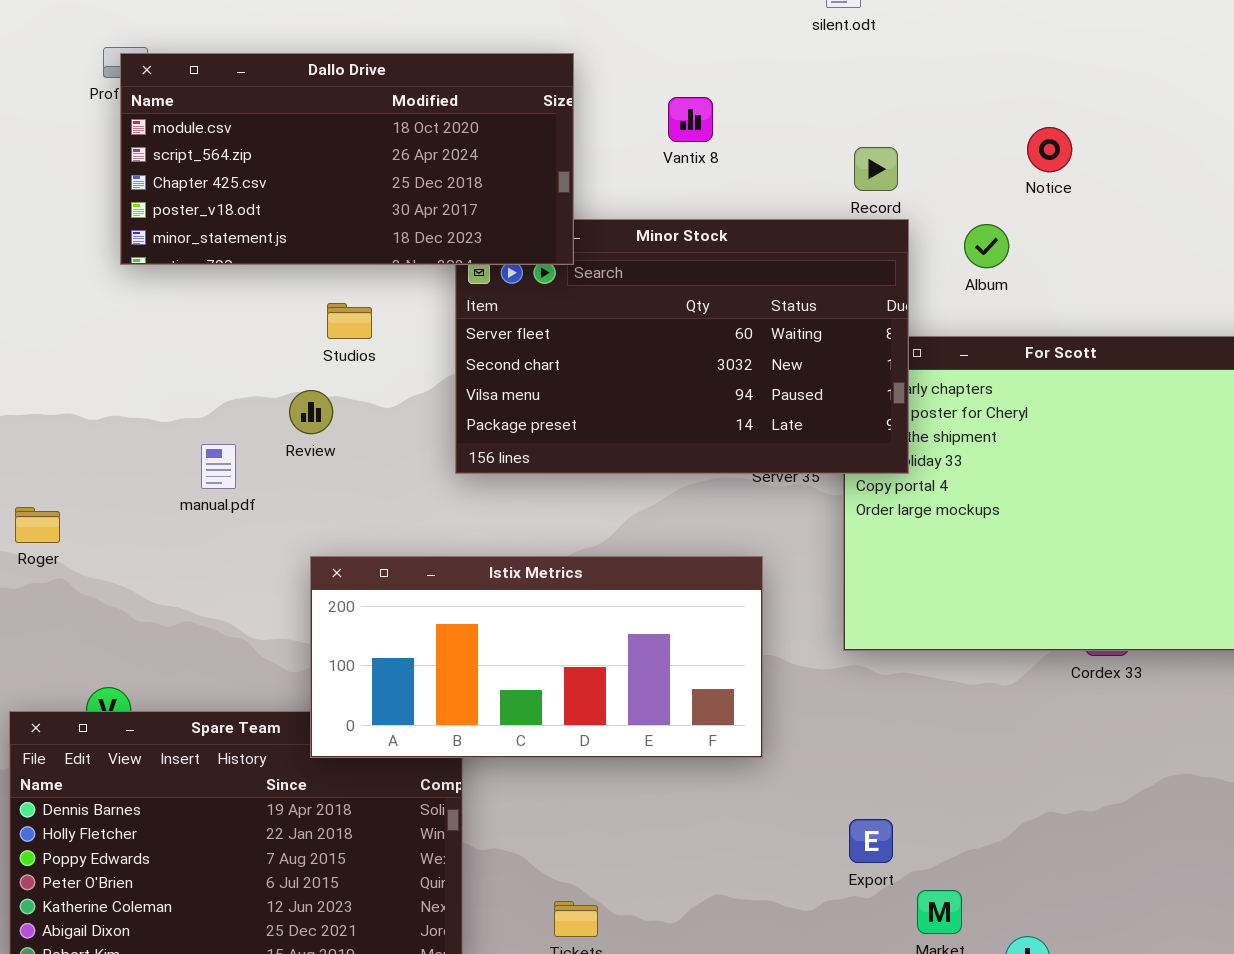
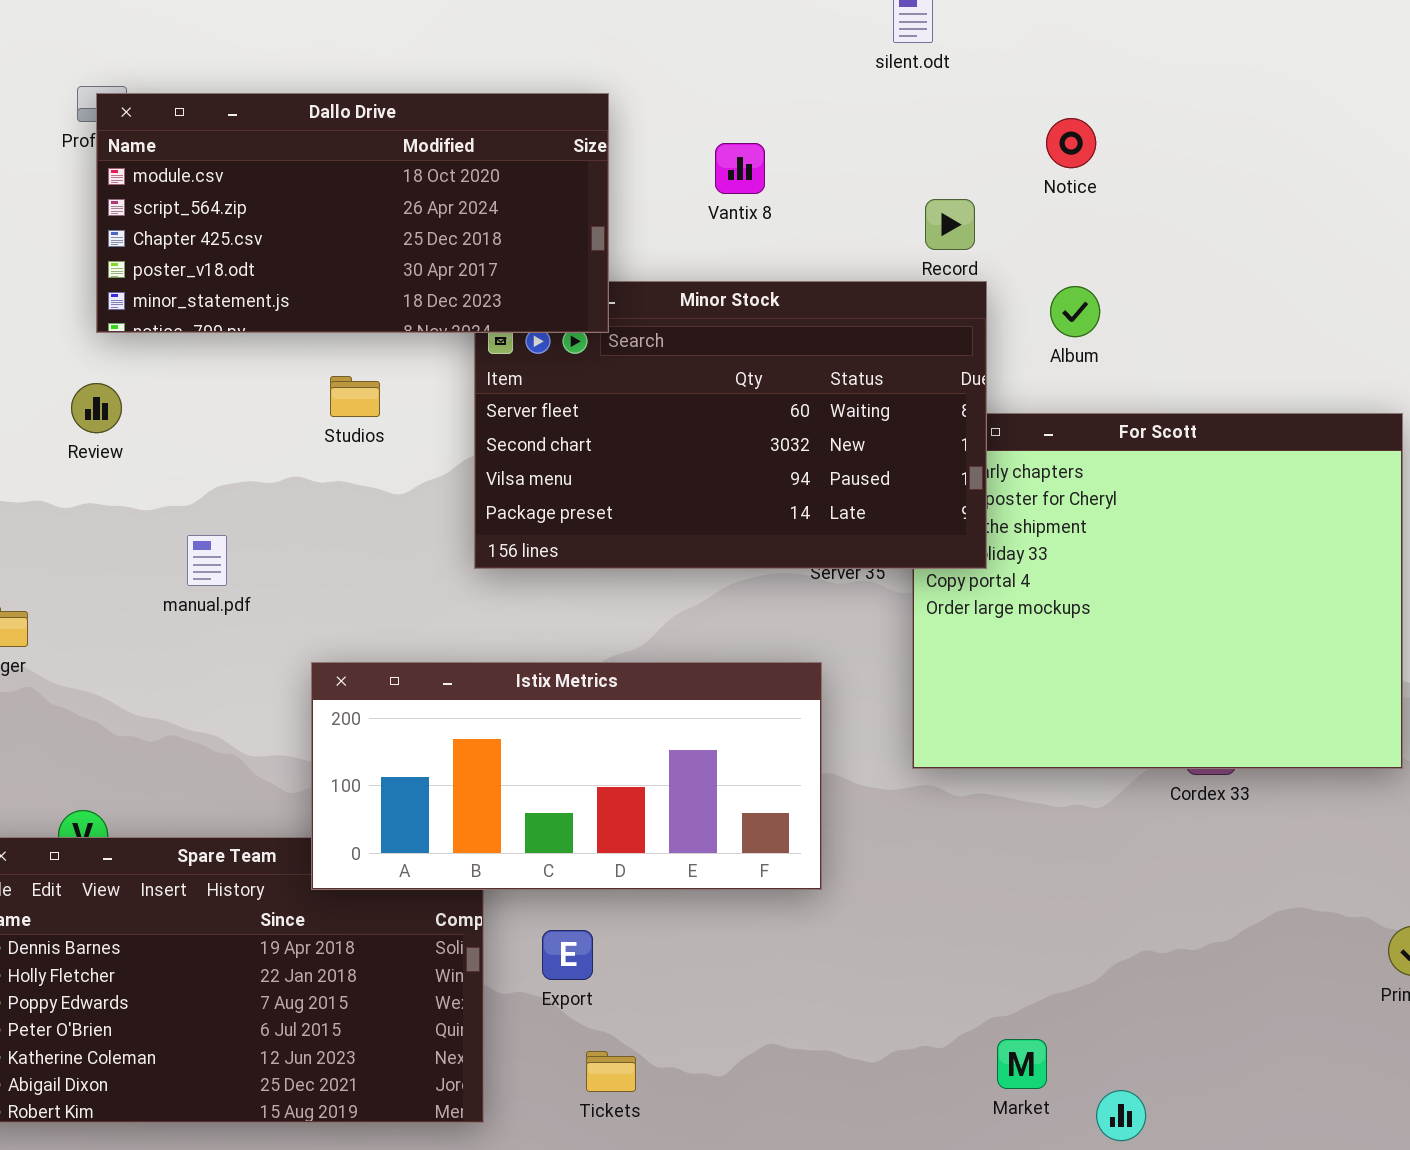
Notice: [1027,127,1072,172] -> [1046,118,1096,168], moved
Review: [289,390,333,434] -> [71,383,122,433], moved
Export: [849,819,893,863] -> [542,930,593,980], moved

